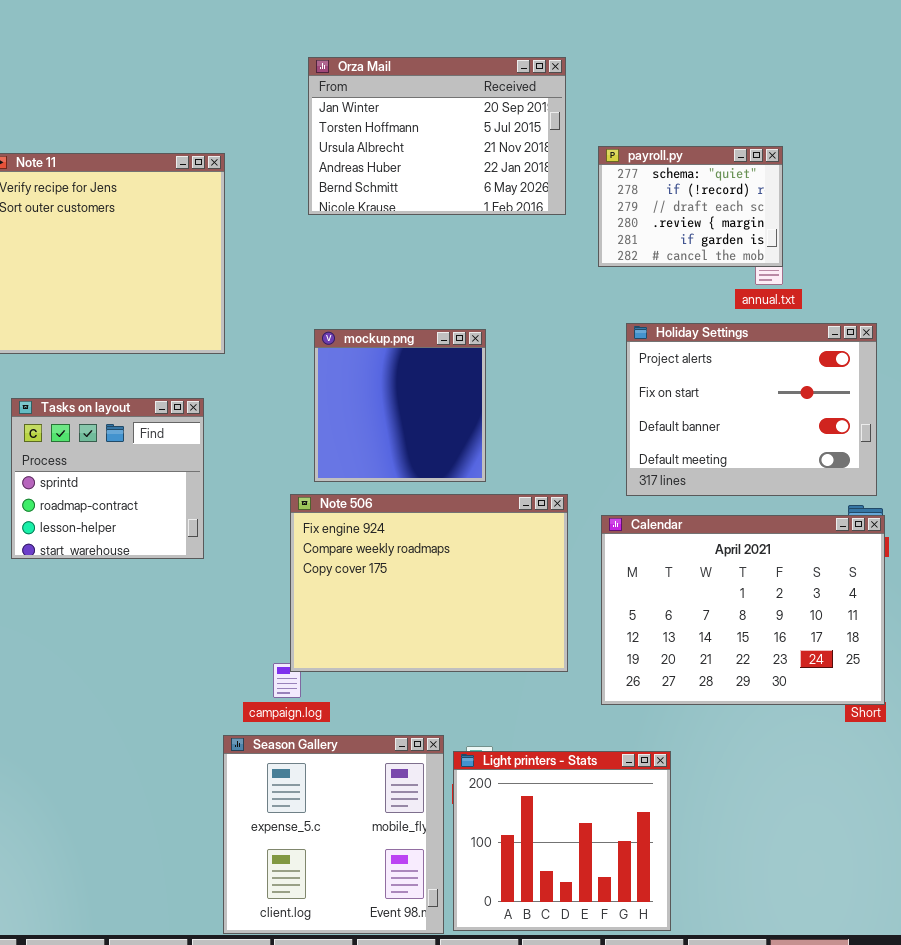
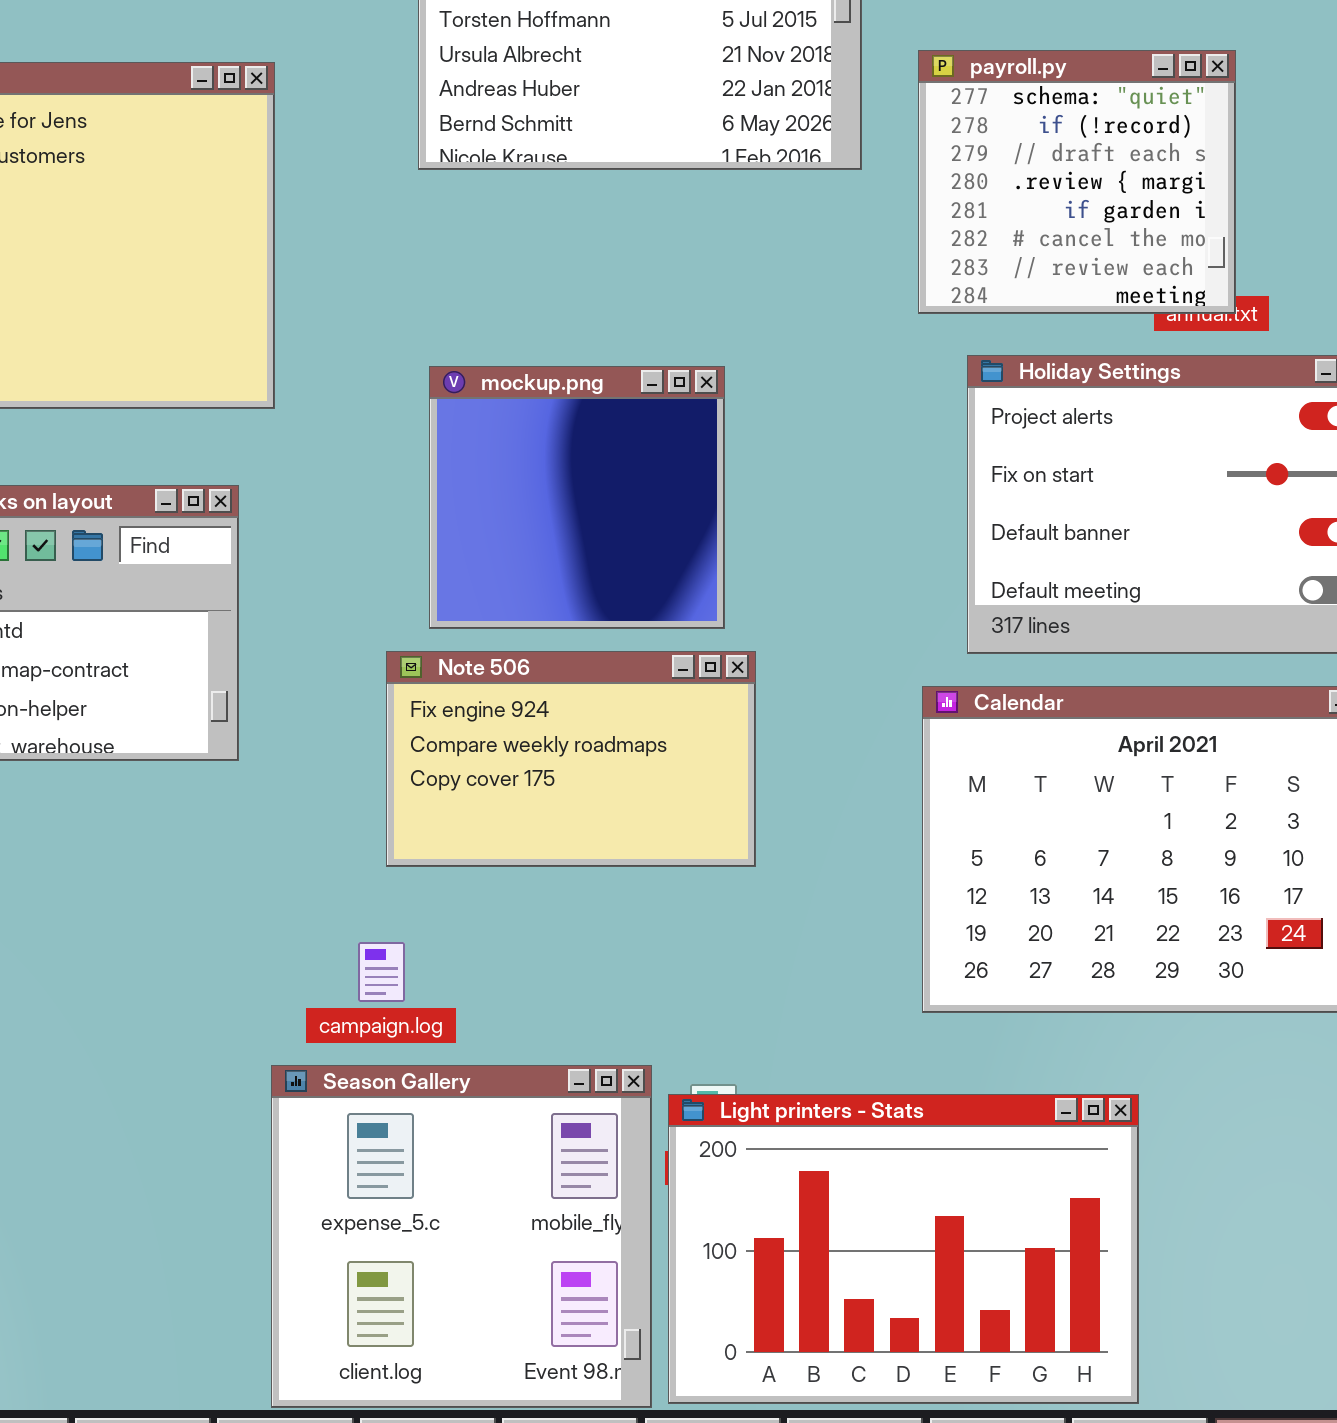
payroll.py: [598,146,783,267] -> [918,50,1236,314], resized
Note 506: [290,494,568,672] -> [386,651,756,867], resized
Light printers - Stats: [453,751,671,931] -> [668,1094,1139,1404], resized

